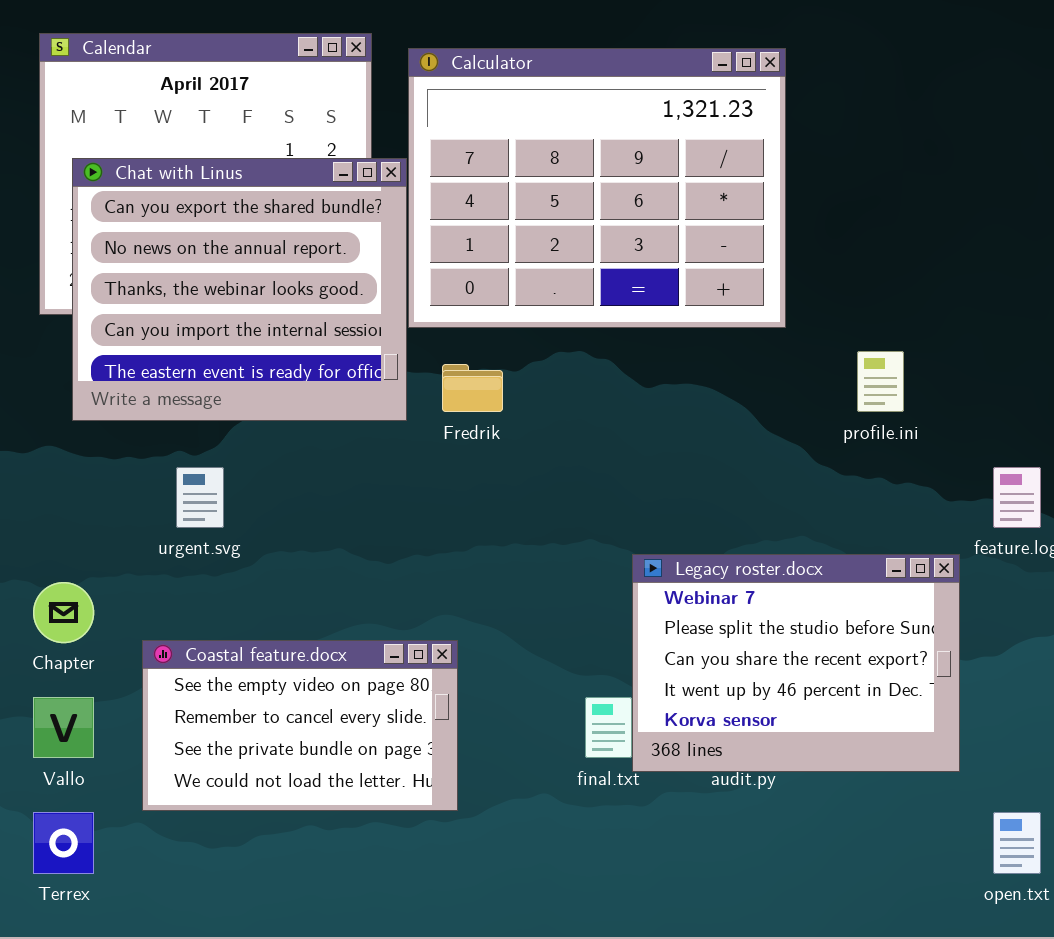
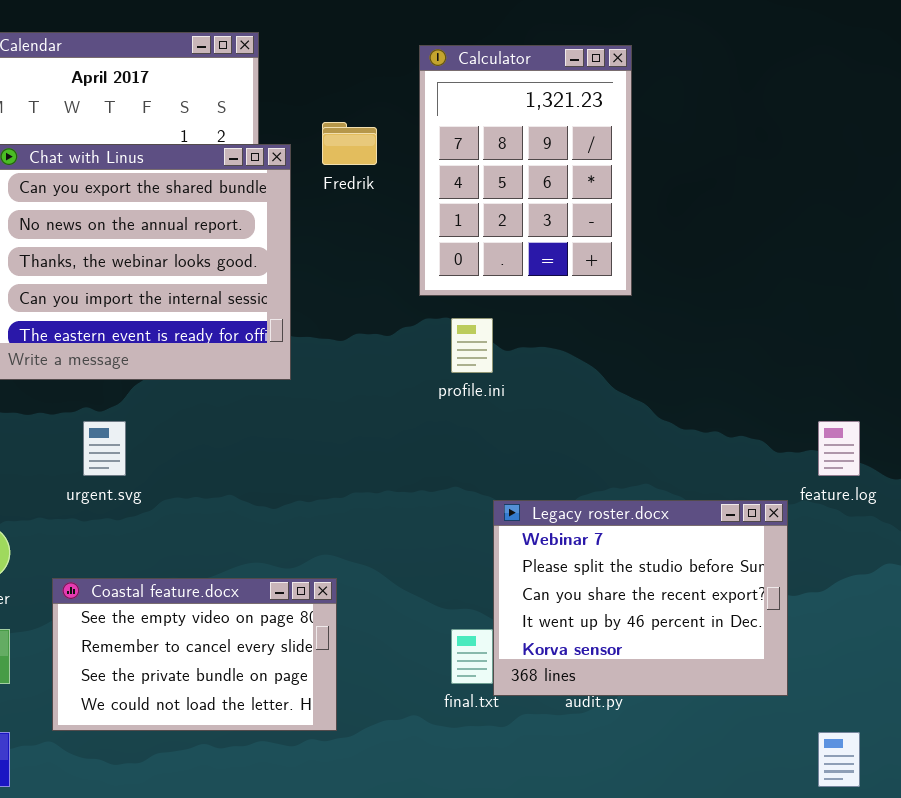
Calculator: [408,48,786,328] -> [419,45,632,296], resized
profile.ini: [857,351,904,412] -> [451,318,493,373], moved
Fredrik: [442,364,503,412] -> [322,122,377,165], moved

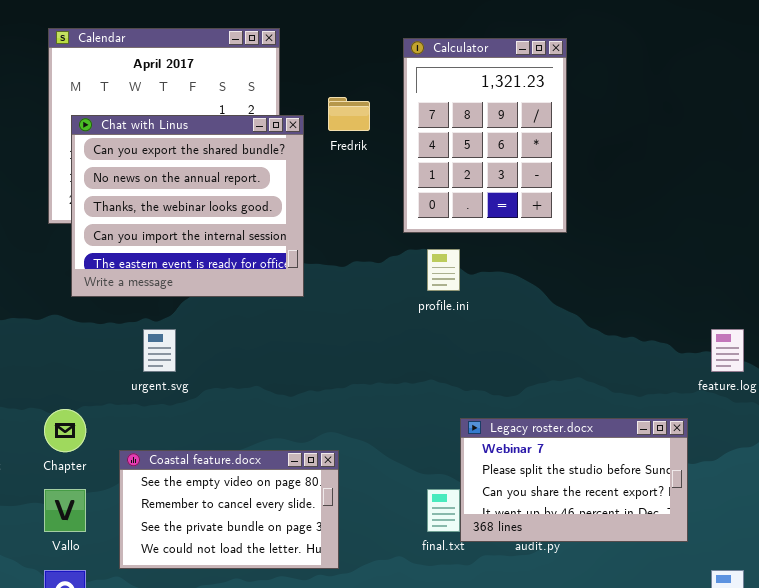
Legacy roster.docx: [493,500,788,696] -> [460,418,688,542], resized

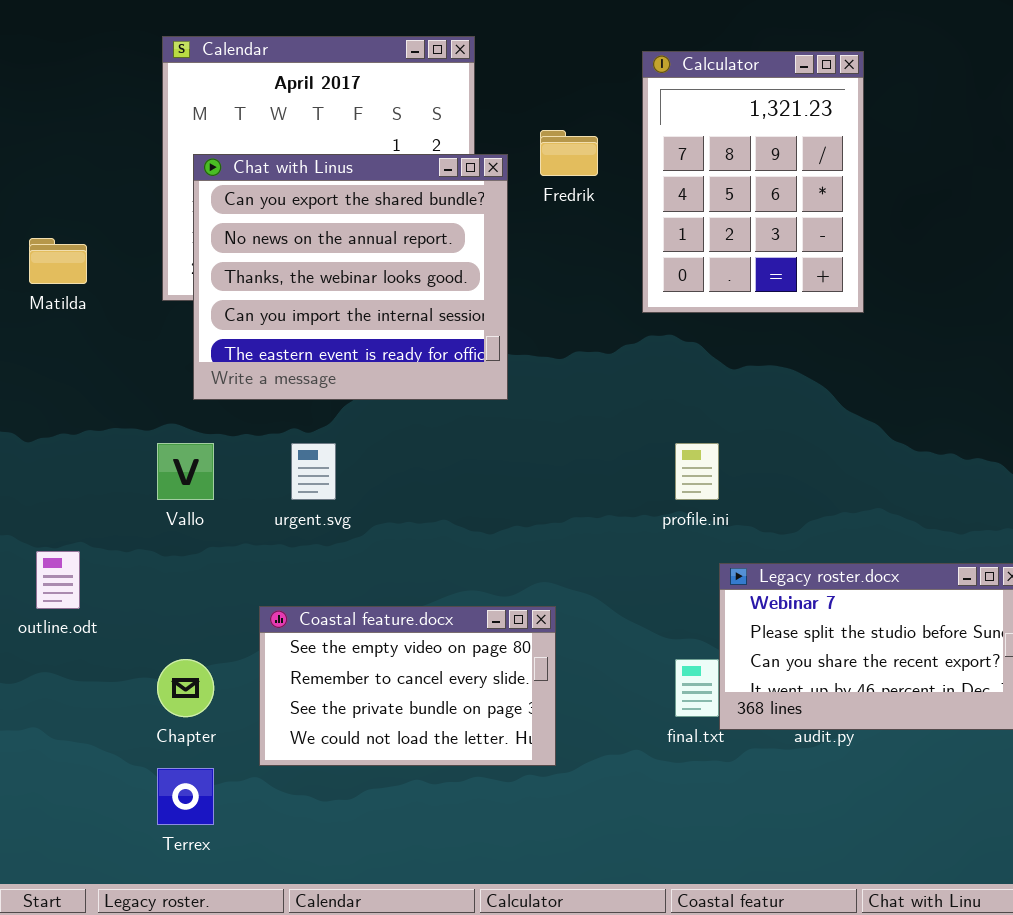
profile.ini: [427,249,460,291] -> [675,443,719,500], moved
Chapter: [44,409,86,452] -> [157,659,214,717], moved
Vallo: [44,489,86,532] -> [157,443,214,500], moved

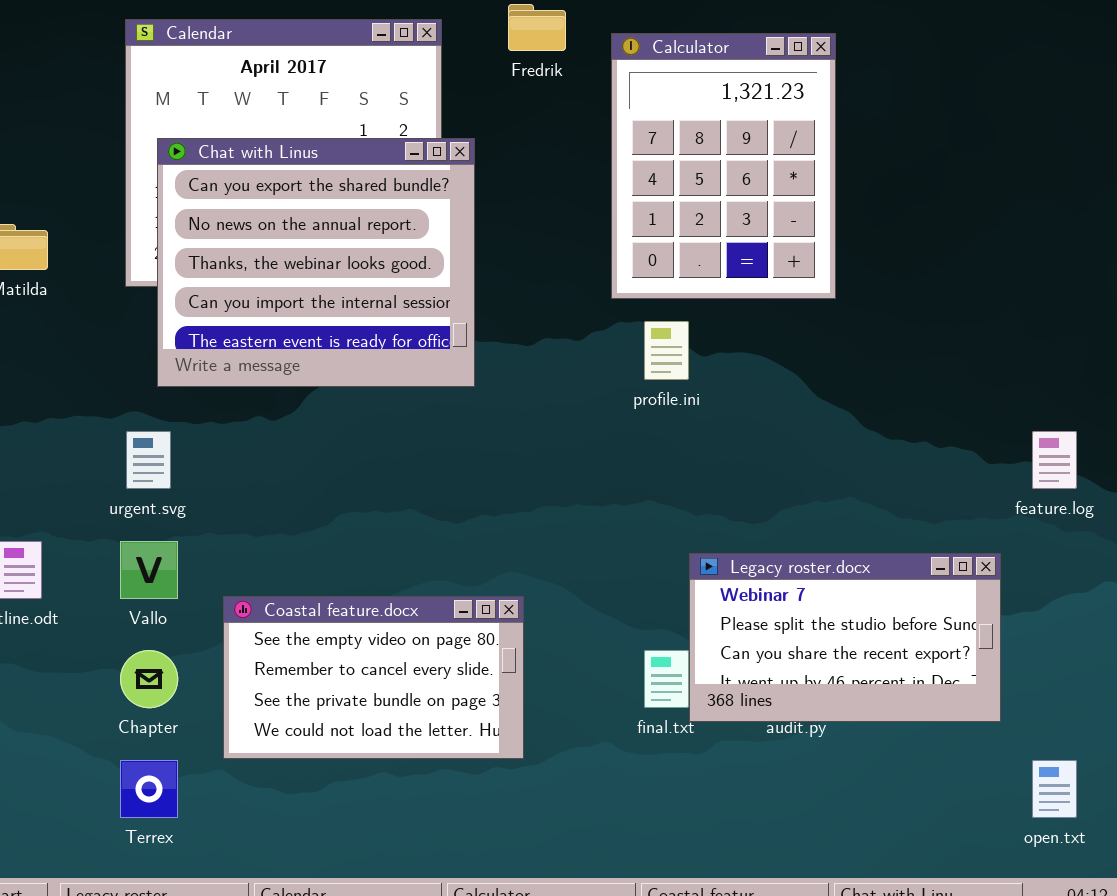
Fredrik: [540,130,598,176] -> [508,4,566,51], moved
Vallo: [157,443,214,500] -> [120,541,178,599], moved
urgent.svg: [291,443,336,500] -> [126,431,171,489], moved
profile.ini: [675,443,719,500] -> [644,321,689,380], moved

